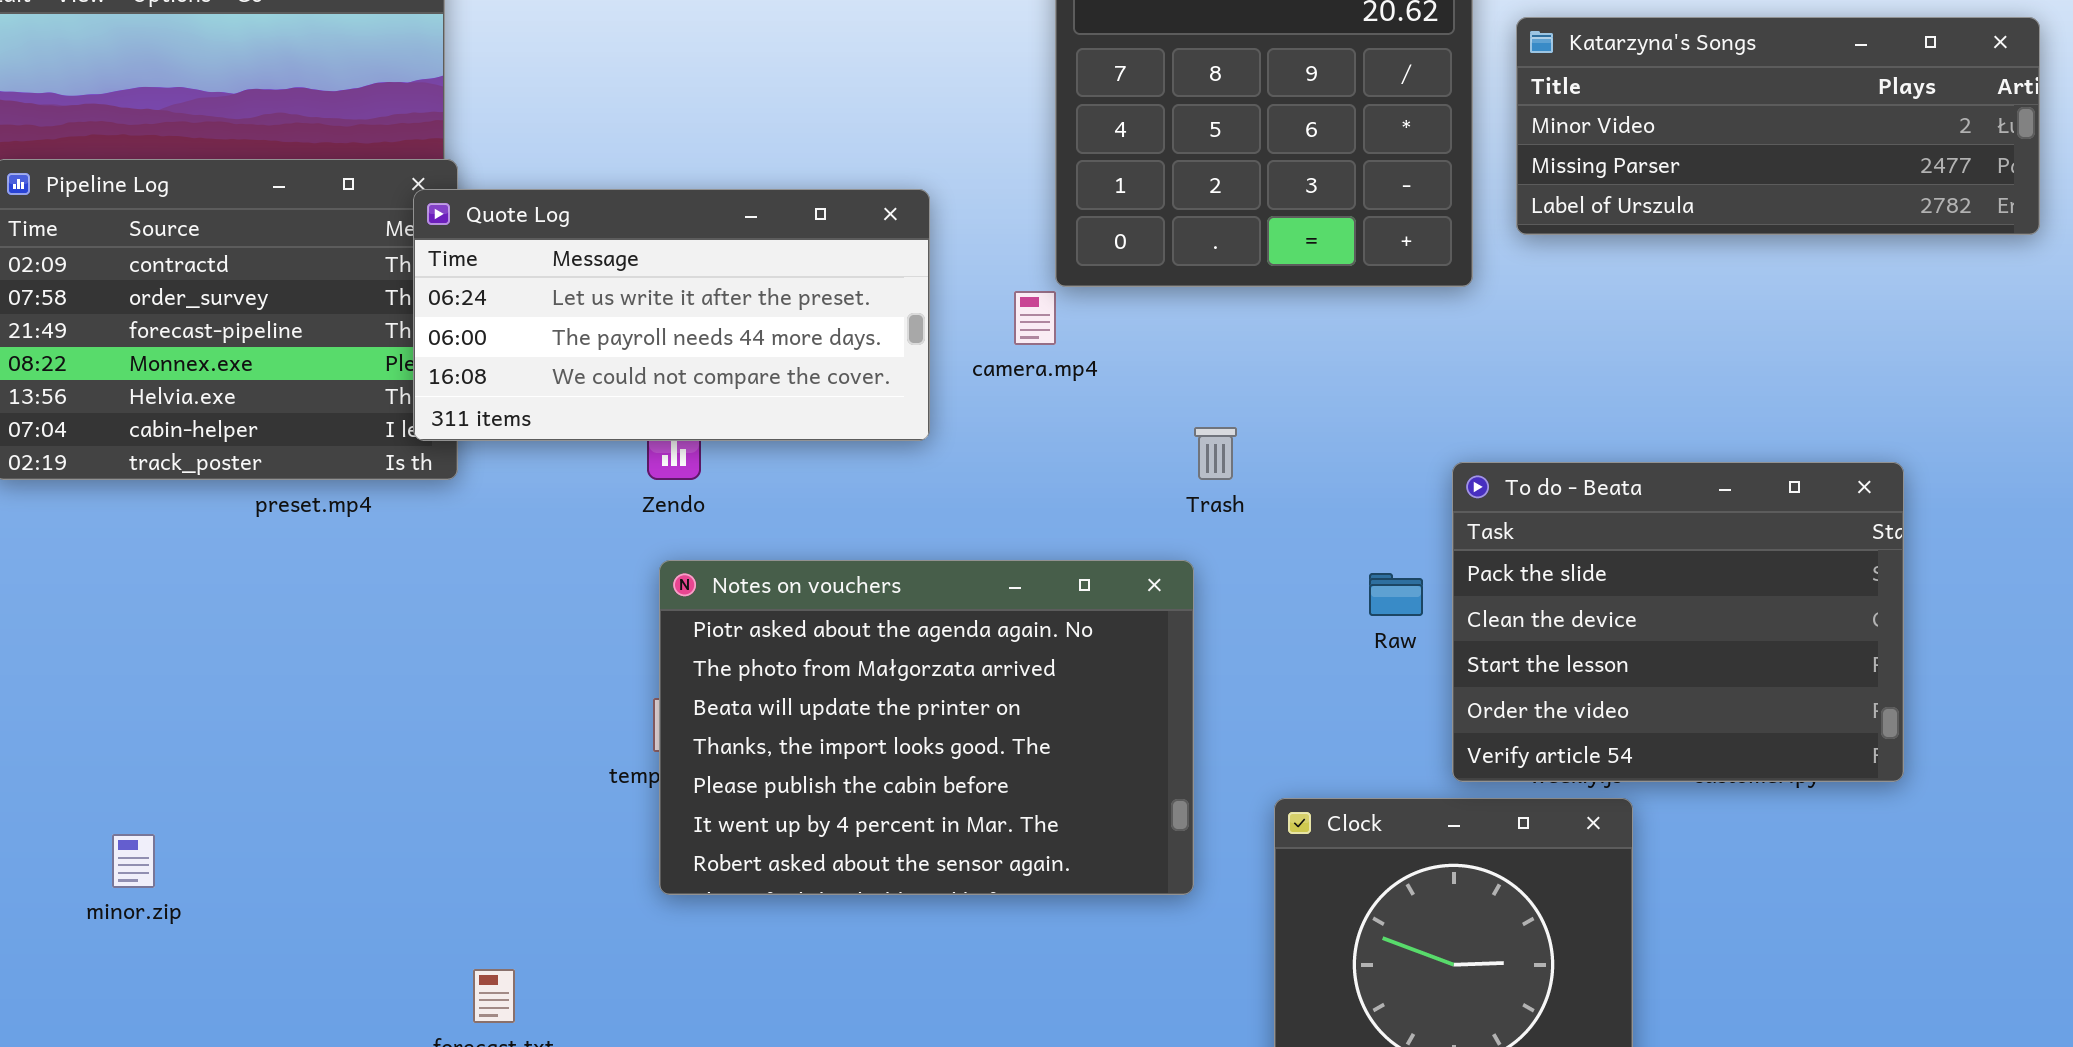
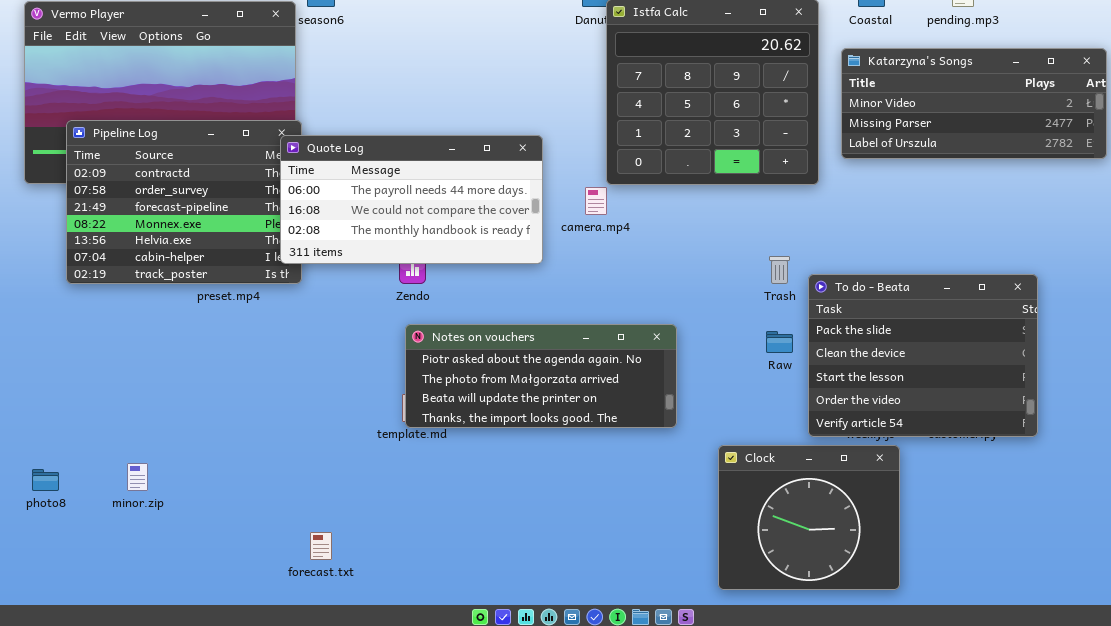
Quote Log: [413,189,930,441] -> [280,135,543,264], scrolled down 1 row
Trash: [1194,427,1237,480] -> [769,256,790,284], moved
Notes on vouchers: [659,560,1194,895] -> [405,324,677,428], resized

